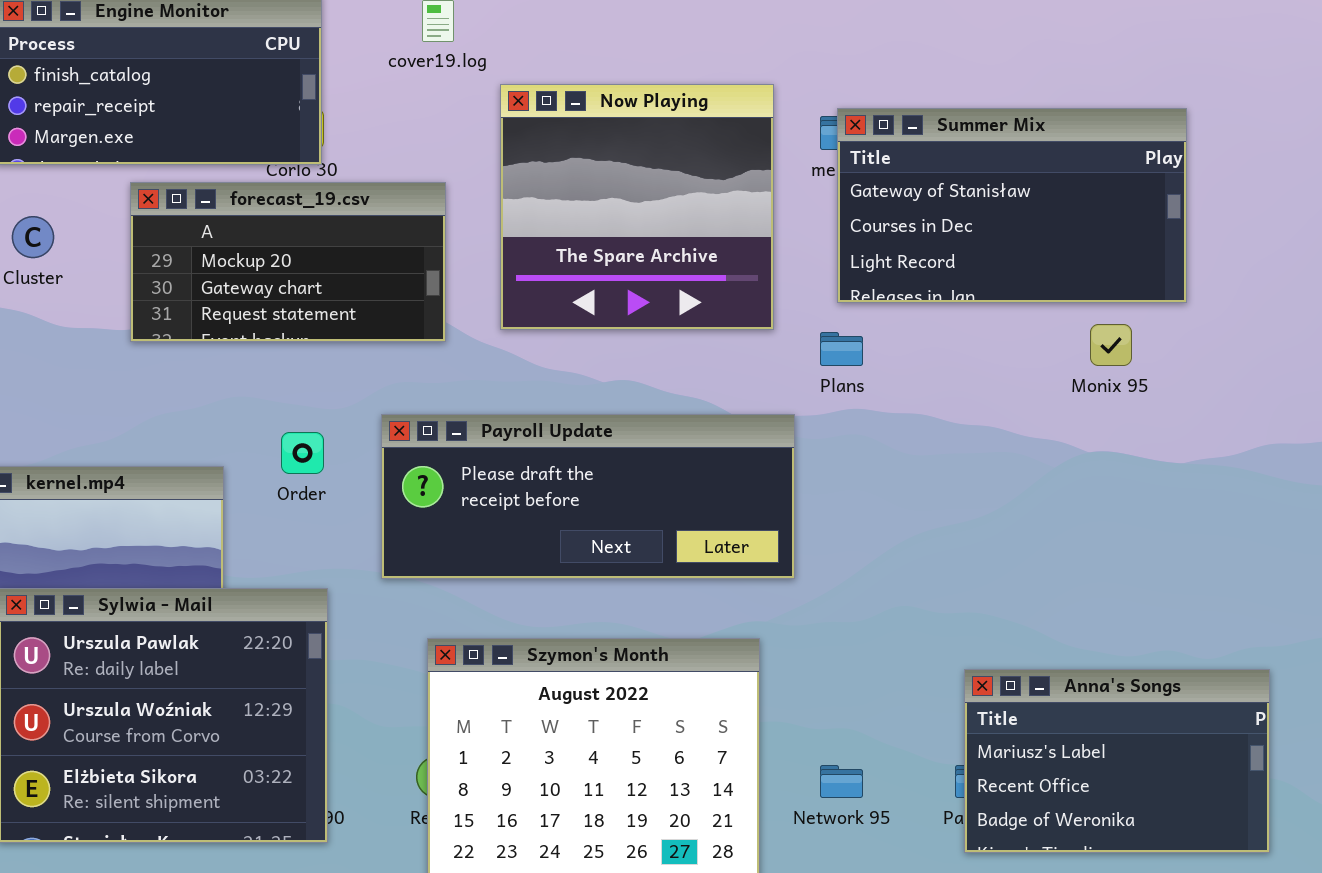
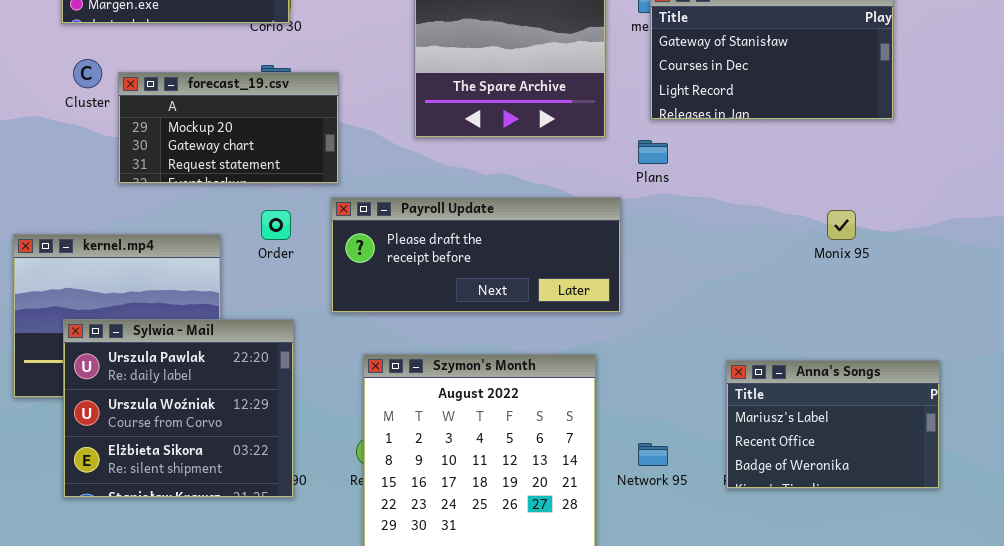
forecast_19.csv: [130,182,446,342] -> [118,72,339,184], moved
Monix 95: [1090,324,1132,366] -> [827,210,856,240], moved
Anna's Songs: [964,669,1270,853] -> [726,360,940,489], moved

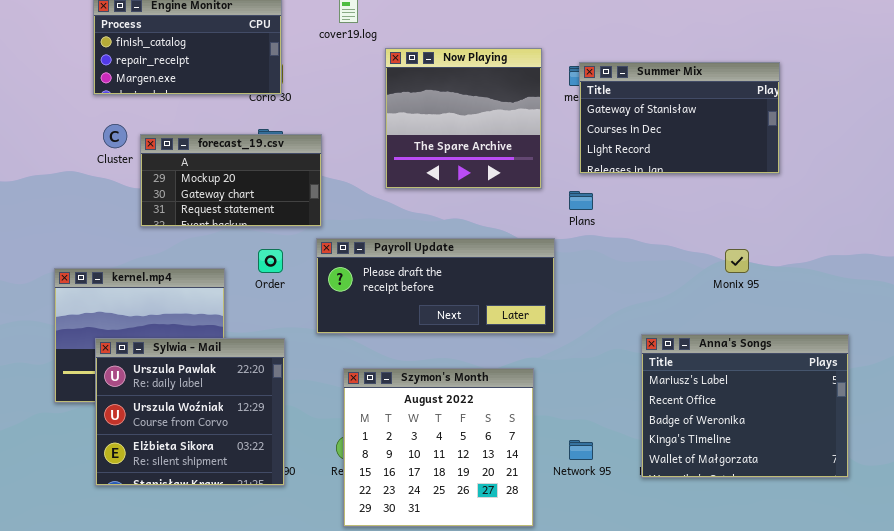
Anna's Songs: [726,360,940,489] -> [641,334,849,478], resized

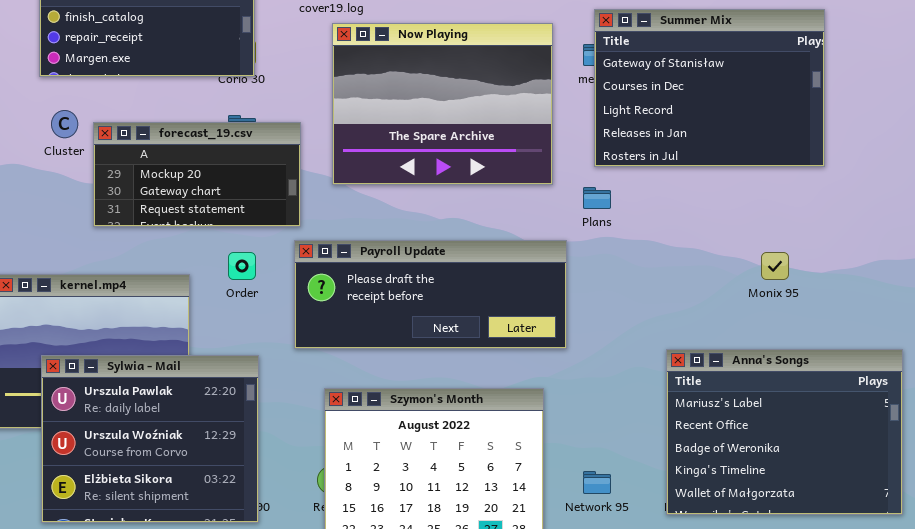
Now Playing: [385,48,542,189] -> [332,23,553,185], resized
Summer Mix: [579,62,780,174] -> [594,9,825,167], resized

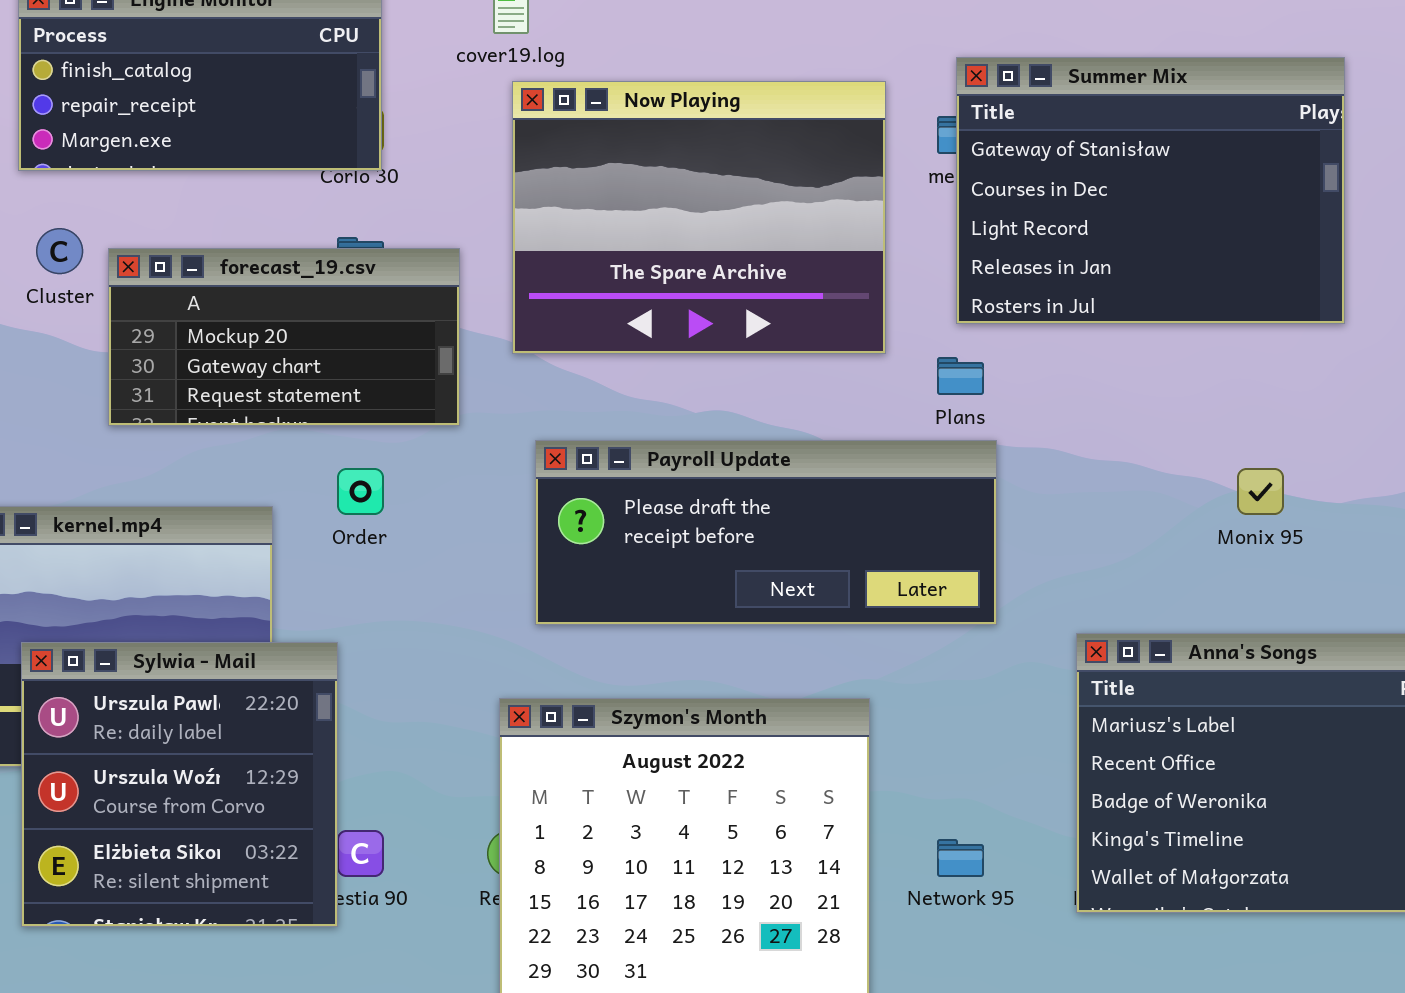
Payroll Update: [294,240,567,349] -> [535,440,997,625], moved
Sylwia - Mail: [41,355,259,523] -> [21,642,338,927], resized

